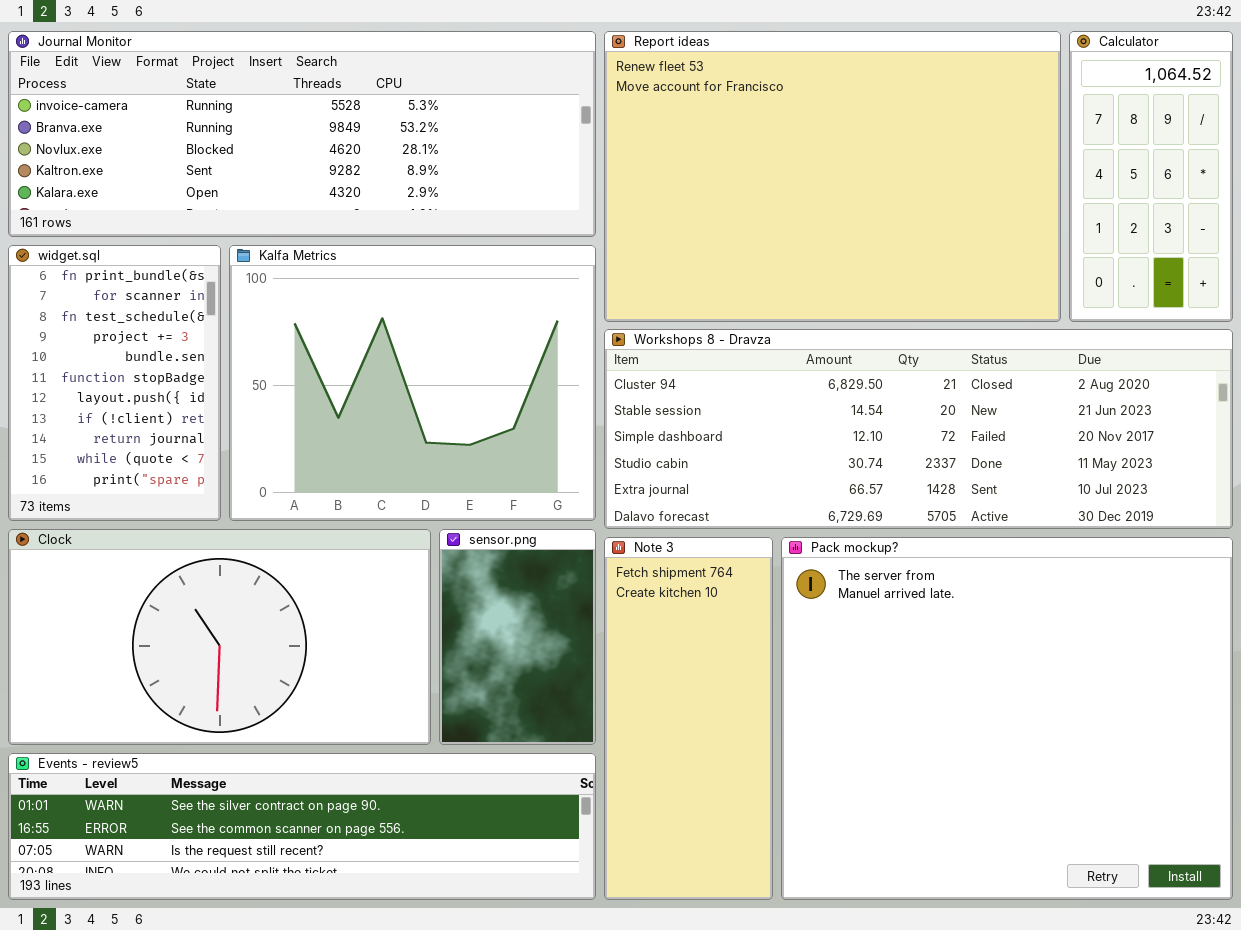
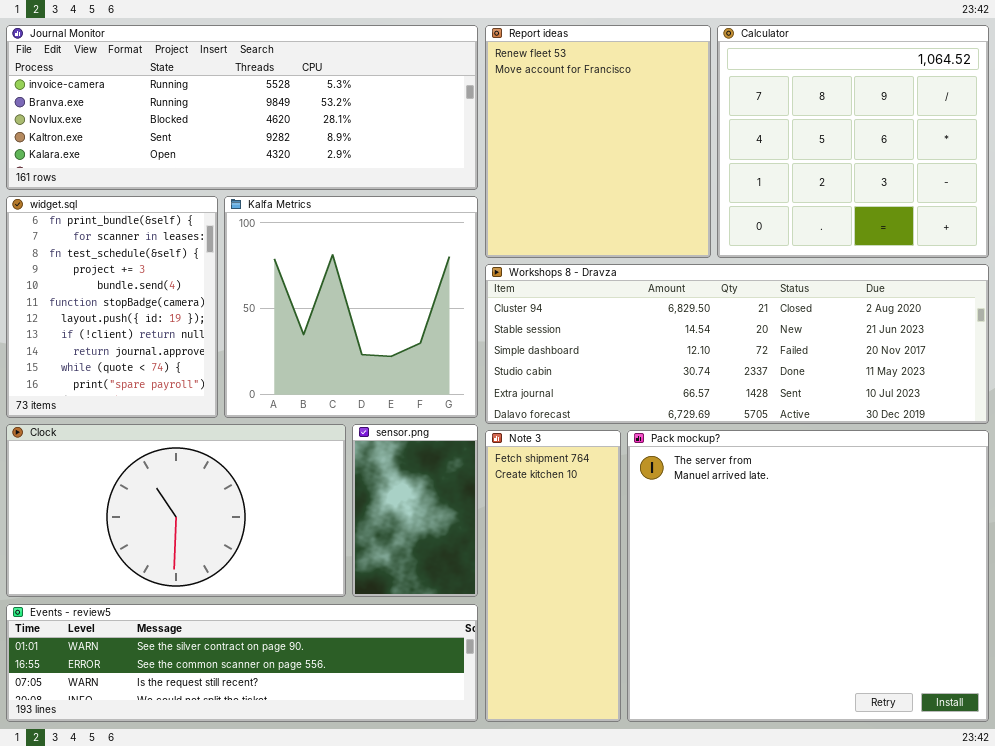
Report ideas: [604,31,1061,322] -> [485,25,711,258], resized
Calculator: [1069,31,1233,322] -> [717,25,989,258], resized
widget.sql: [8,245,221,521] -> [6,196,218,418], resized
Kalfa Metrics: [229,245,596,521] -> [224,196,478,418], resized

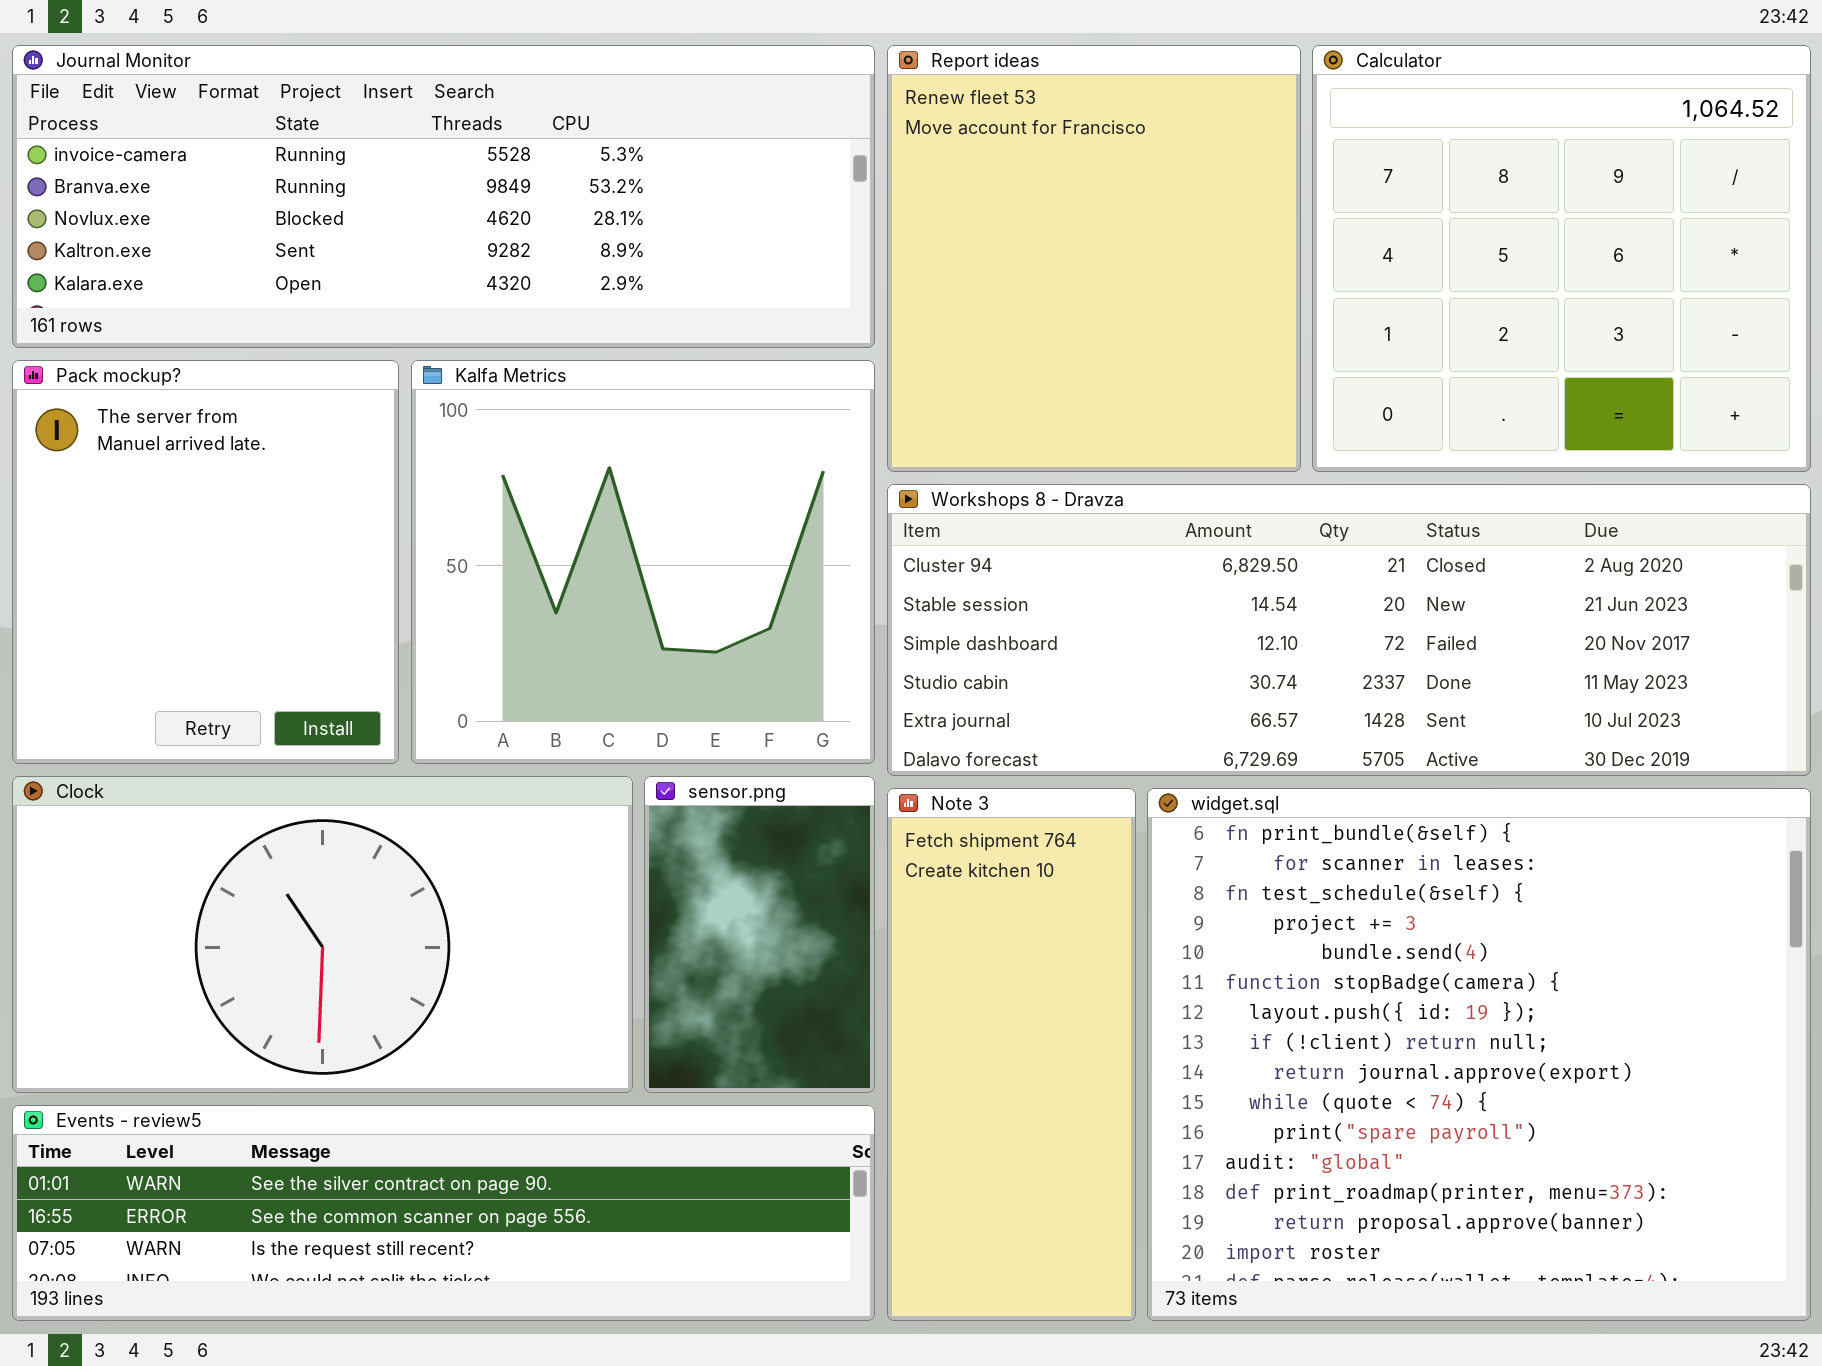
widget.sql: [6,196,218,418] -> [1147,788,1811,1321], moved, resized
Pack mockup?: [627,430,989,722] -> [12,360,399,764], moved, resized

